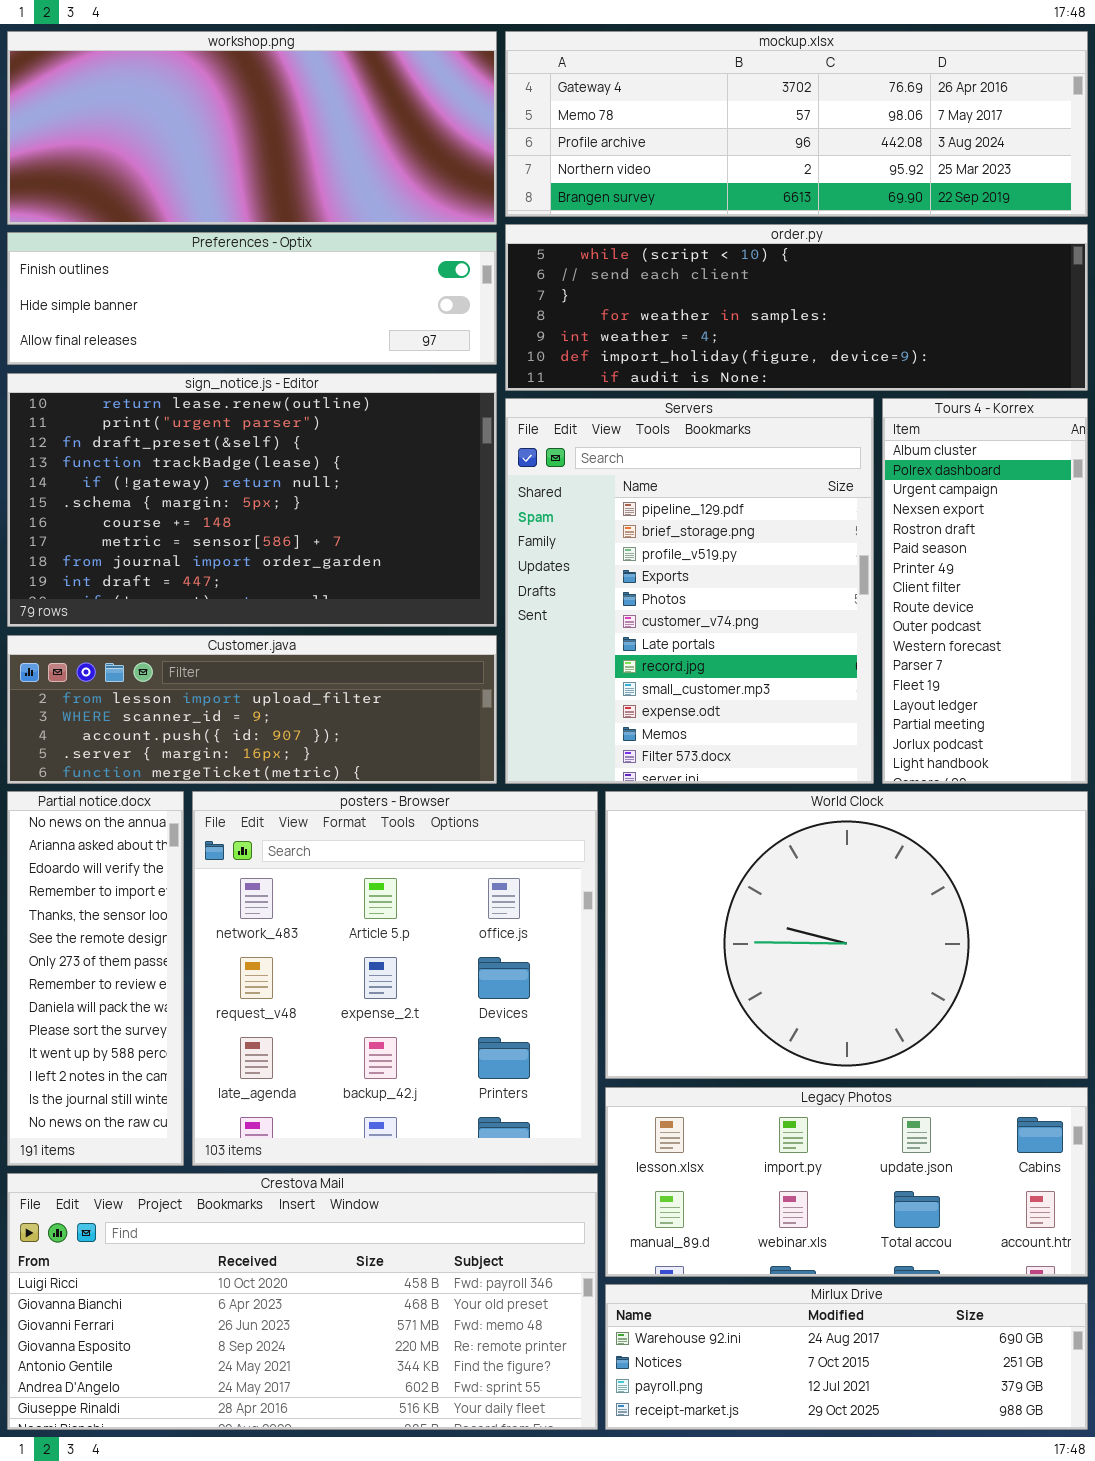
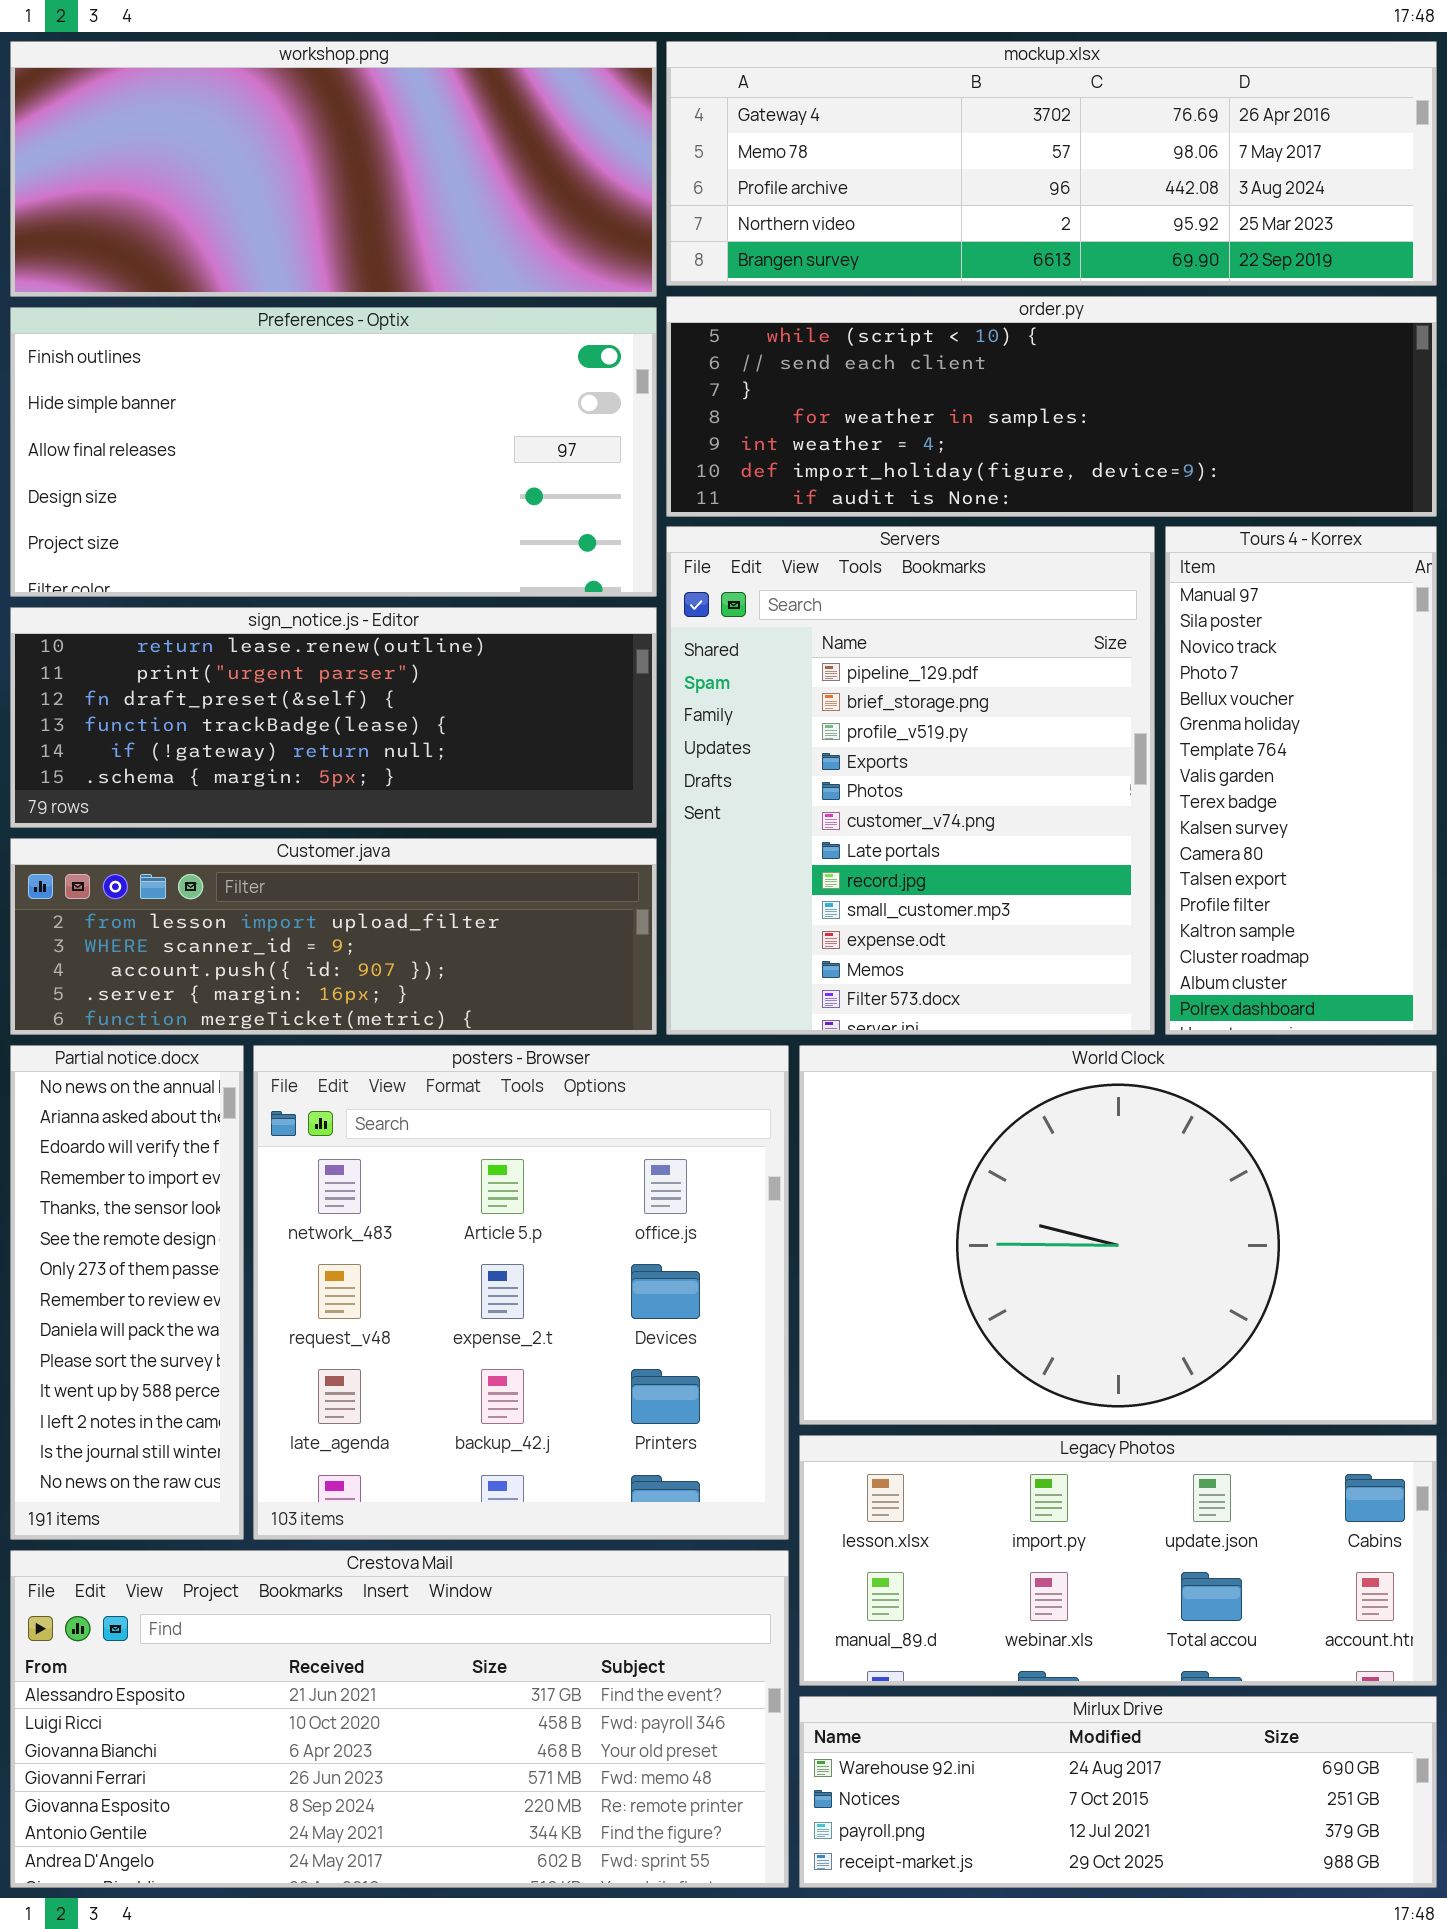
Preferences - Optix: [7,232,497,365] -> [10,307,657,597], resized
sign_notice.js - Editor: [7,373,497,627] -> [10,607,657,828], resized
Tours 4 - Korrex: [882,398,1088,784] -> [1165,526,1437,1035], scrolled up 15 rows
Crestova Mail: [7,1173,598,1430] -> [10,1550,789,1888], scrolled up 1 row

